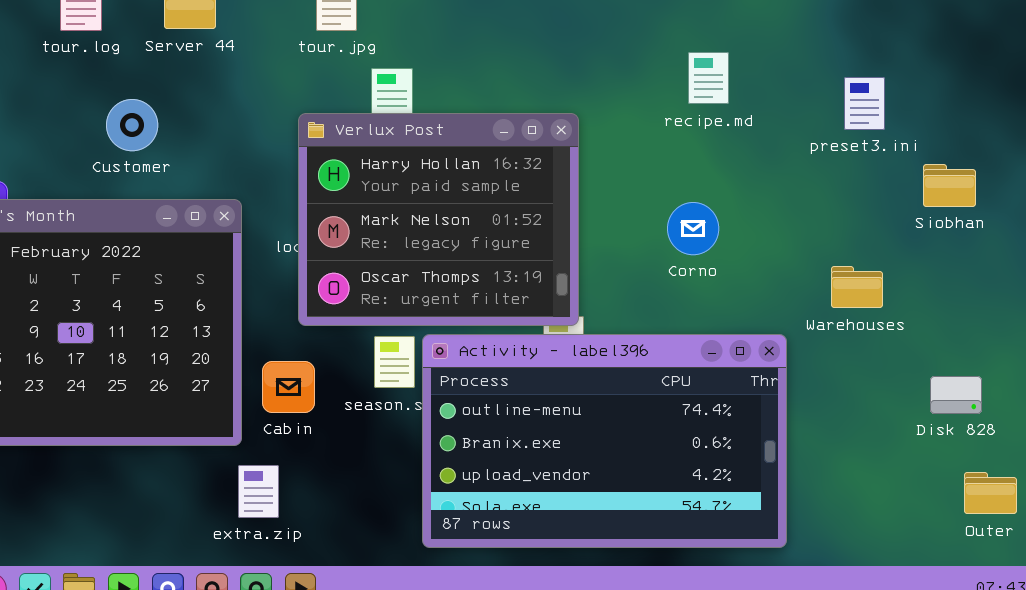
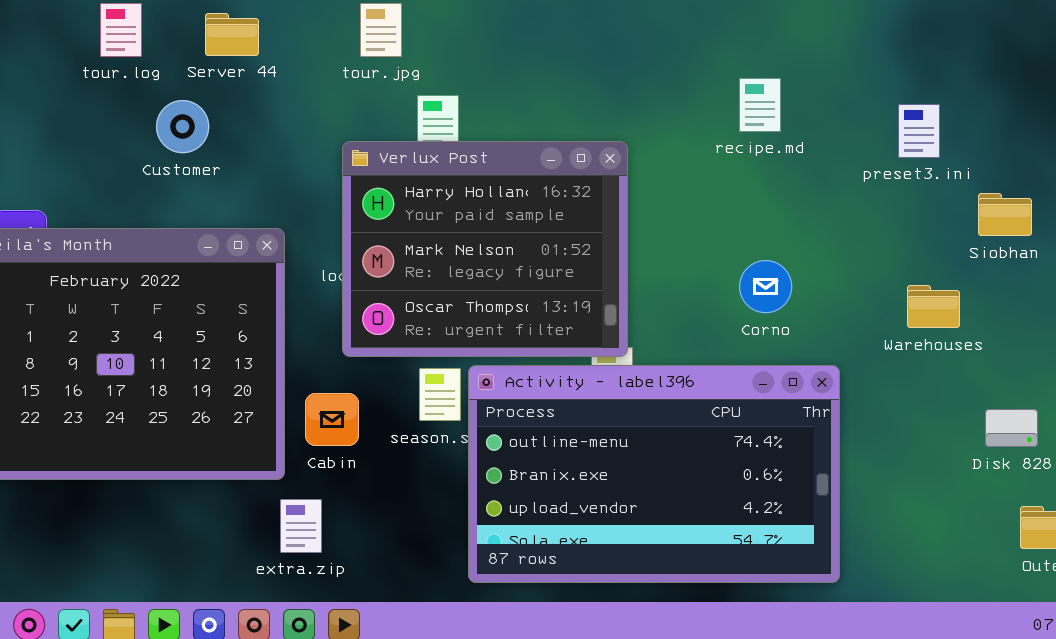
Customer: [106,99,158,151] -> [156,100,209,153], moved
Corno: [667,202,719,255] -> [739,260,792,313], moved
Warehouses: [831,266,883,308] -> [907,285,960,328], moved

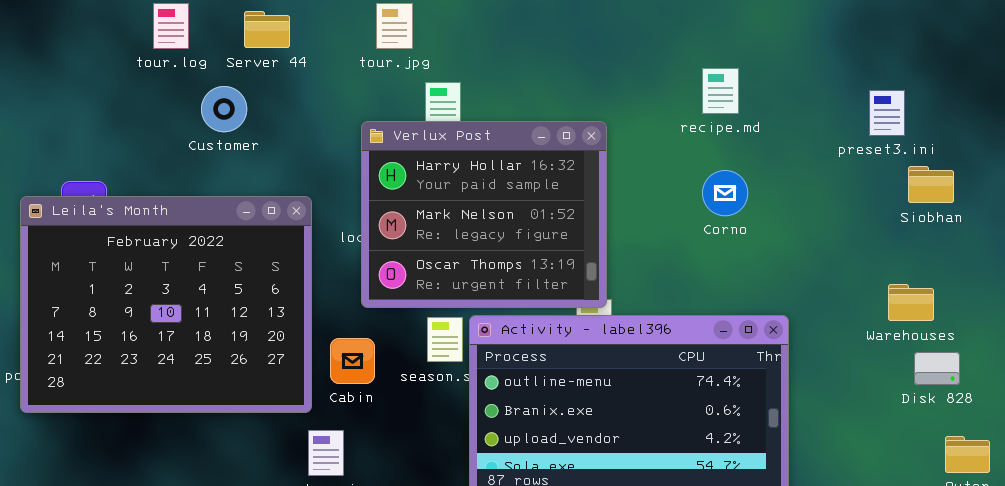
preset3.ini: [898,104,940,158] -> [869,90,905,136], moved
Corno: [739,260,792,313] -> [702,170,748,216], moved
Warehouses: [907,285,960,328] -> [888,284,934,321], moved

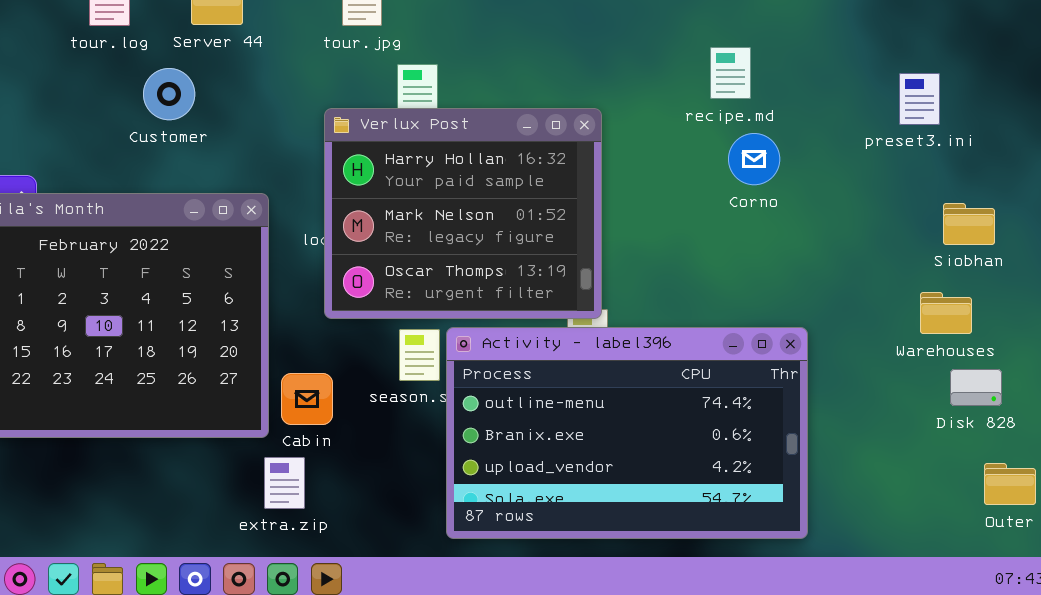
Siobhan: [908,166,954,203] -> [943,203,995,245], moved
Corno: [702,170,748,216] -> [728,133,780,185], moved
Cabin: [330,338,375,384] -> [281,373,333,425], moved

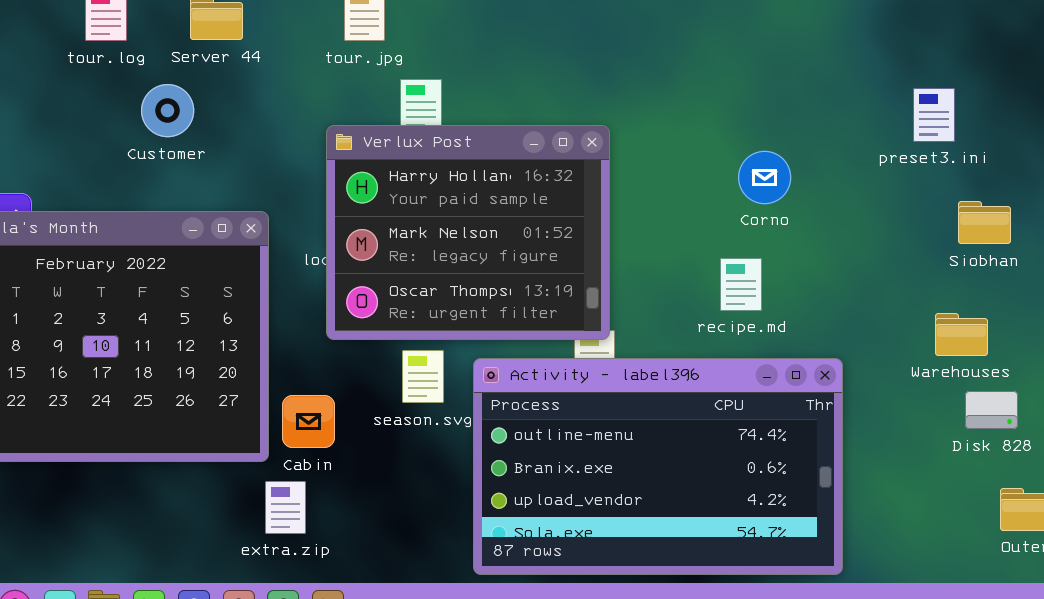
recipe.md: [710,47,751,99] -> [720,258,762,311], moved
Siobhan: [943,203,995,245] -> [958,201,1011,244], moved
Activity - label396: [446,327,808,539] -> [473,358,843,575], moved

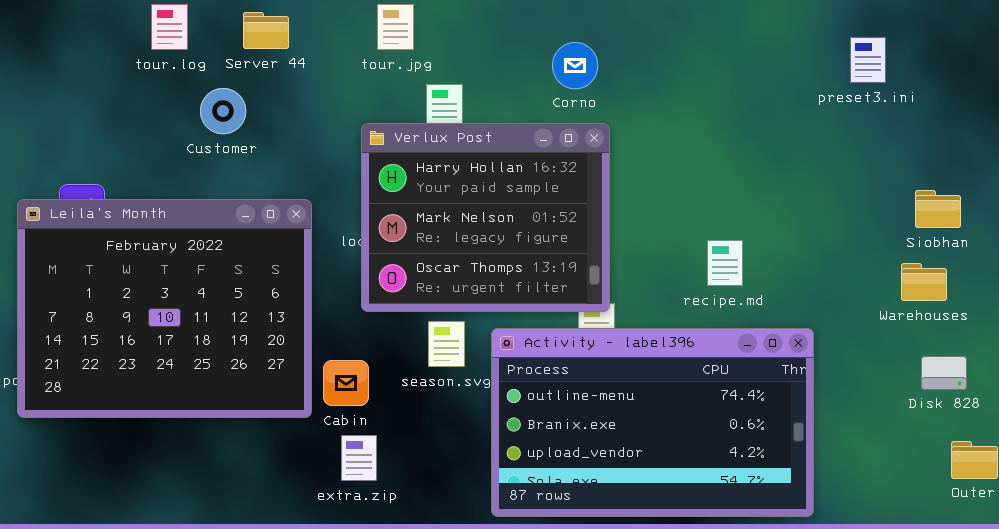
preset3.ini: [913,88,955,142] -> [850,37,886,83], moved
Corno: [738,151,791,204] -> [552,42,598,89], moved
Warehouses: [935,313,988,356] -> [901,263,947,301], moved
extra.zip: [265,481,306,534] -> [341,435,377,481], moved

